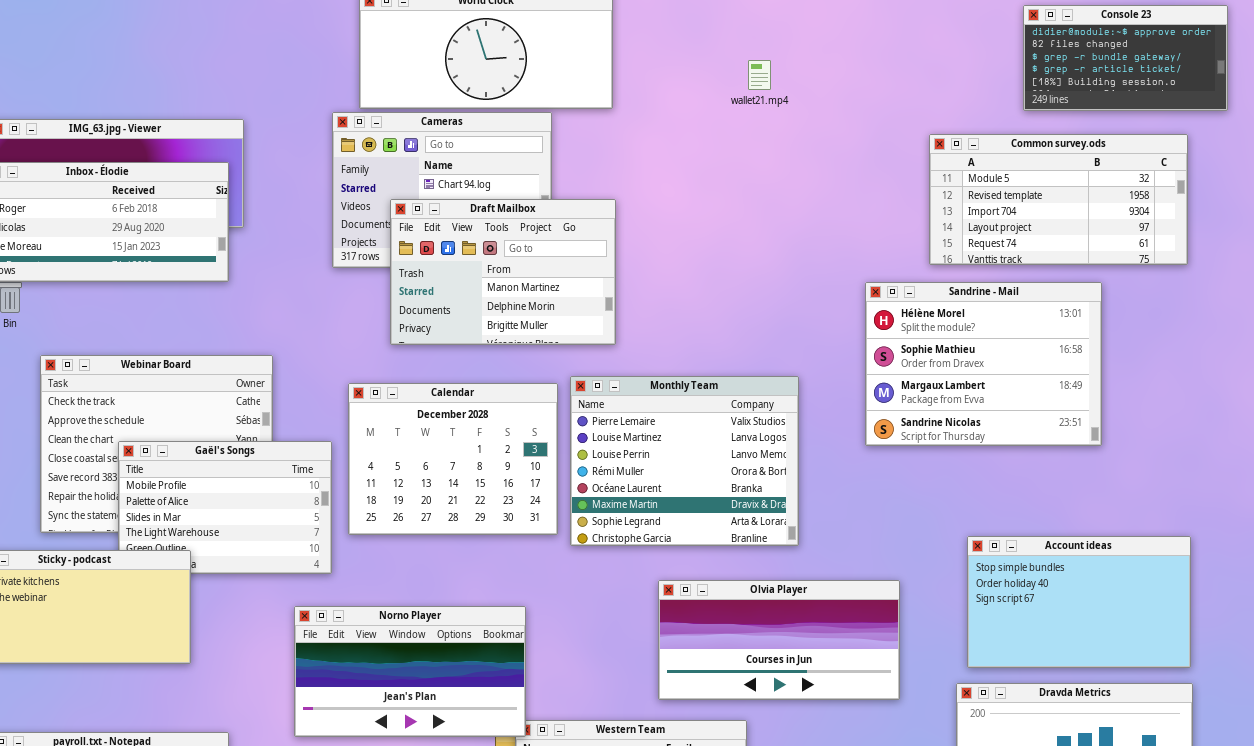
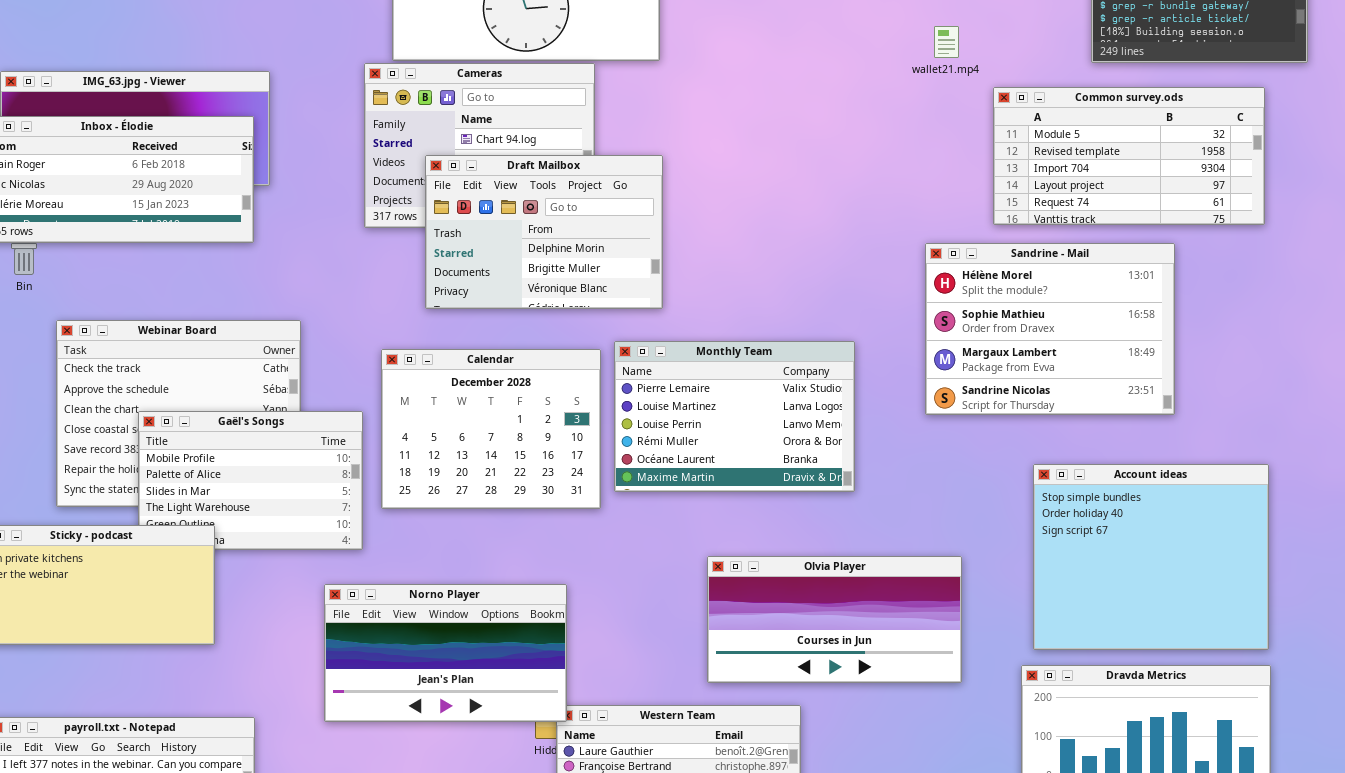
wallet21.mp4: [748,60,771,90] -> [934,26,959,58], moved
Draft Mailbox: [390,199,616,345] -> [425,155,663,309], scrolled down 1 row
Monthly Team: [570,376,799,546] -> [614,341,855,492], resized
Account ideas: [967,536,1191,668] -> [1033,464,1269,650], resized

